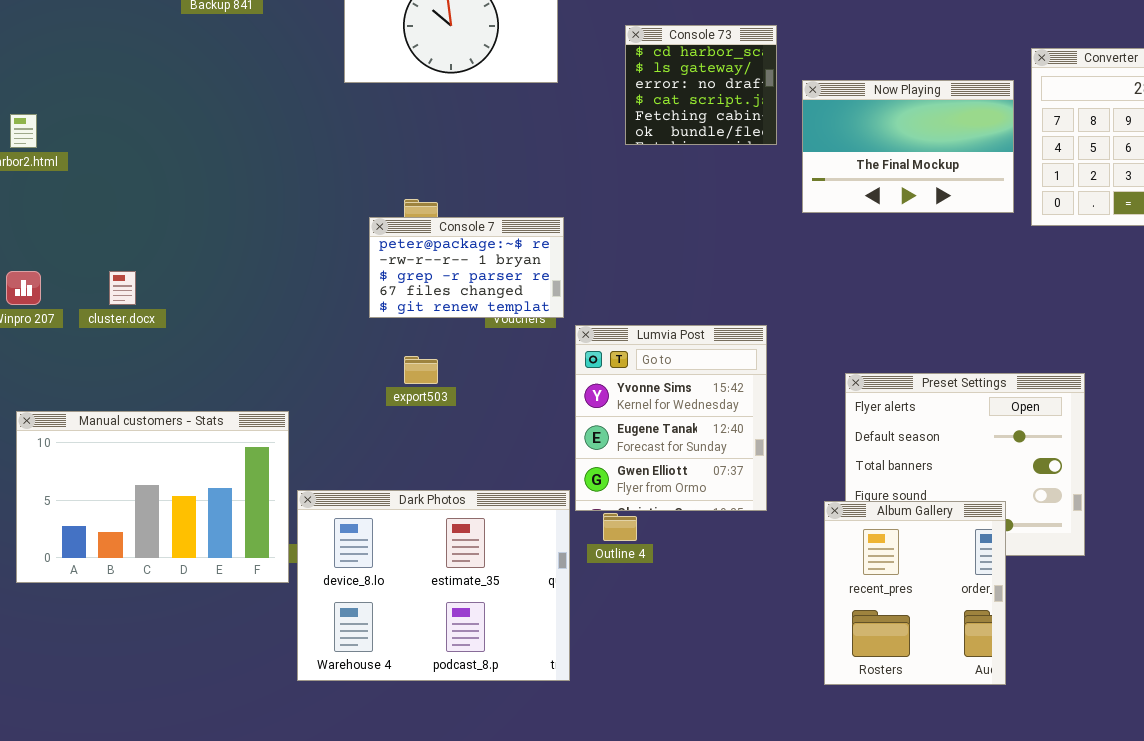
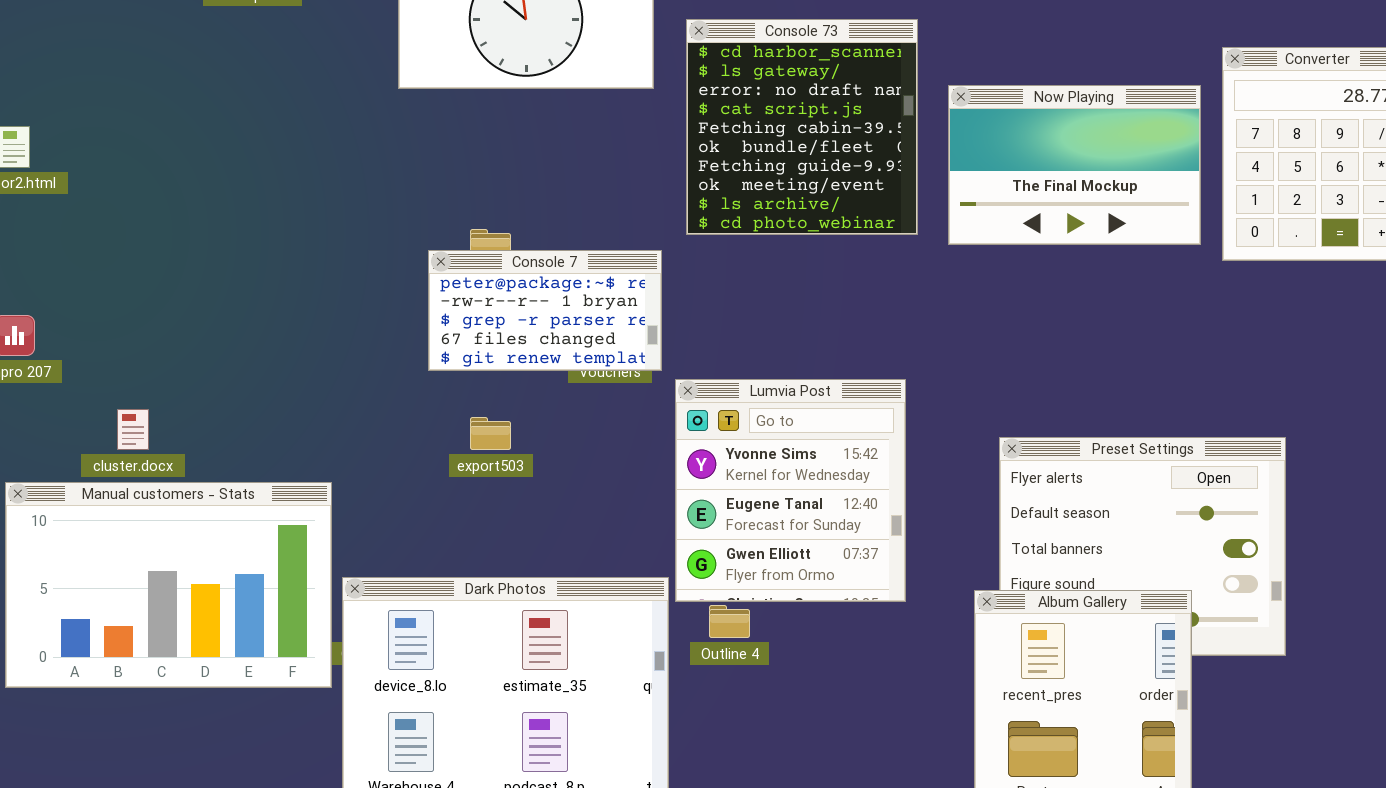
Console 73: [625,25,777,145] -> [686,19,918,235], resized
cluster.docx: [109,271,136,305] -> [117,409,149,450], moved

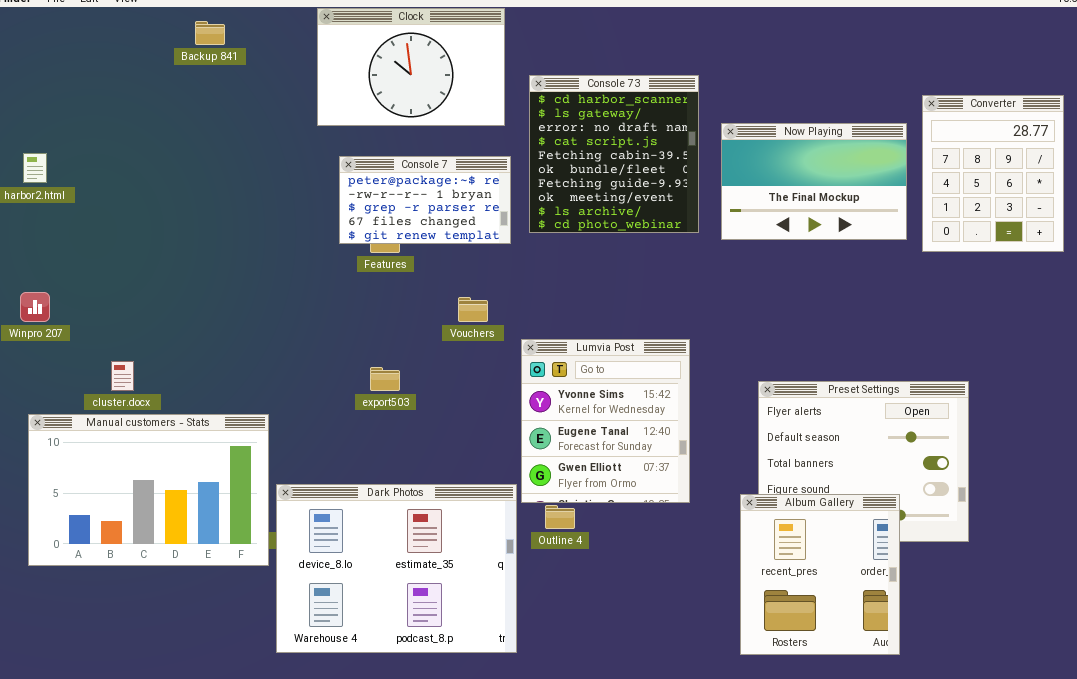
Console 7: [428,250,662,371] -> [339,156,511,244], moved

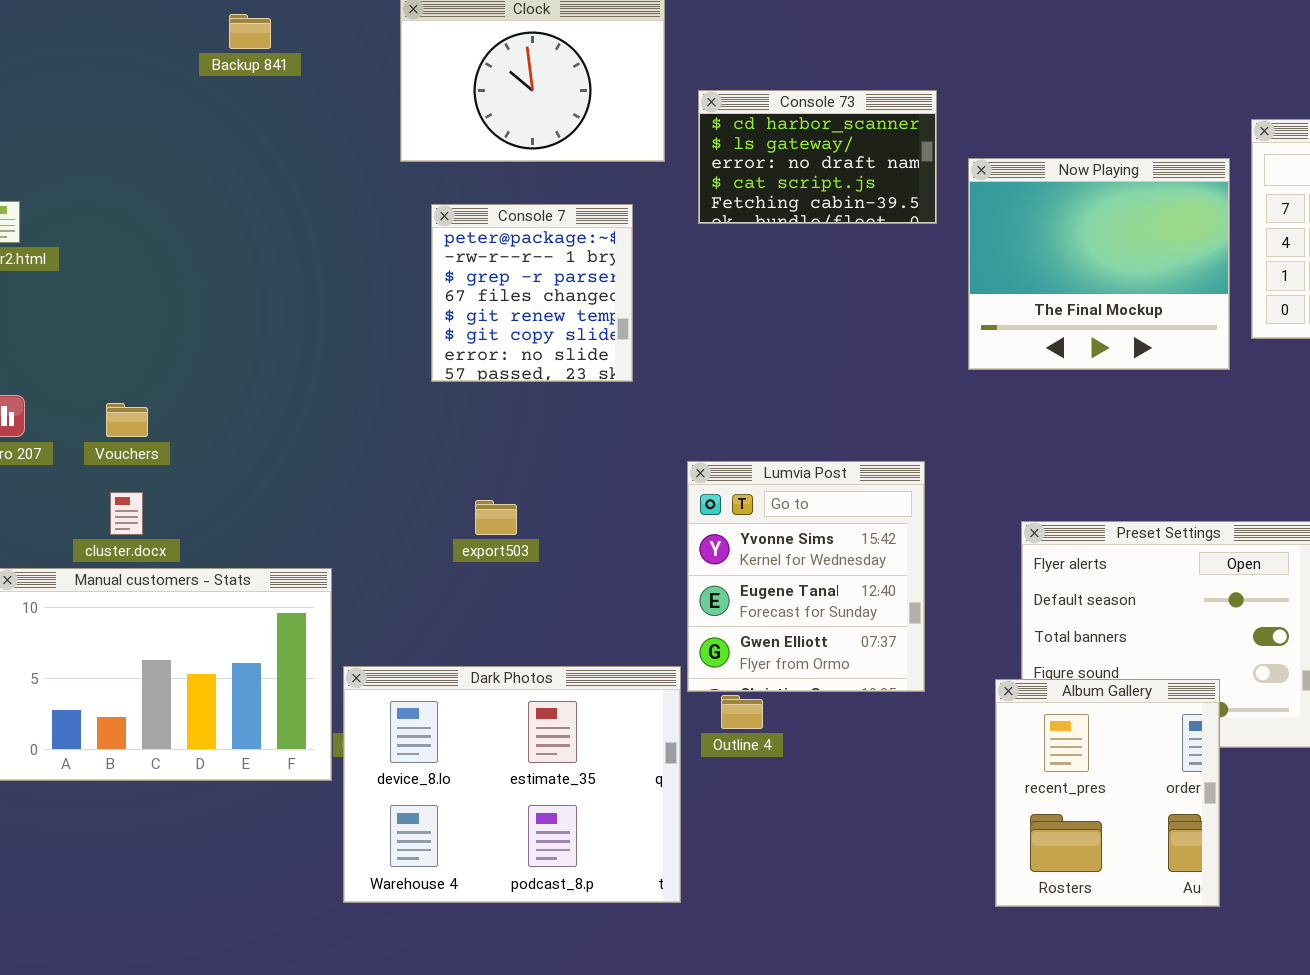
Console 73: [529,75,699,233] -> [698,90,937,224], resized
Now Playing: [721,123,907,240] -> [968,158,1230,370], resized
Console 7: [339,156,511,244] -> [431,204,633,382], resized
Vouchers: [458,297,488,322] -> [106,403,148,437], moved

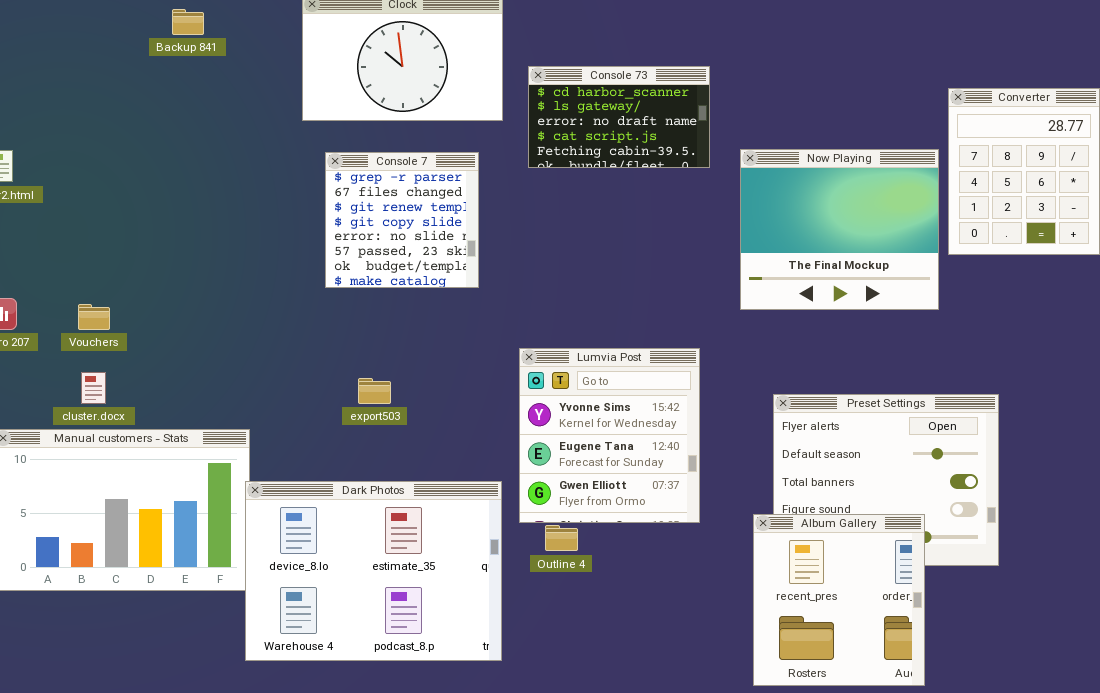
Now Playing: [968,158,1230,370] -> [740,149,939,310], moved
Console 7: [431,204,633,382] -> [325,152,479,288], scrolled down 2 rows
Dark Photos: [343,666,681,903] -> [245,481,502,661], moved

